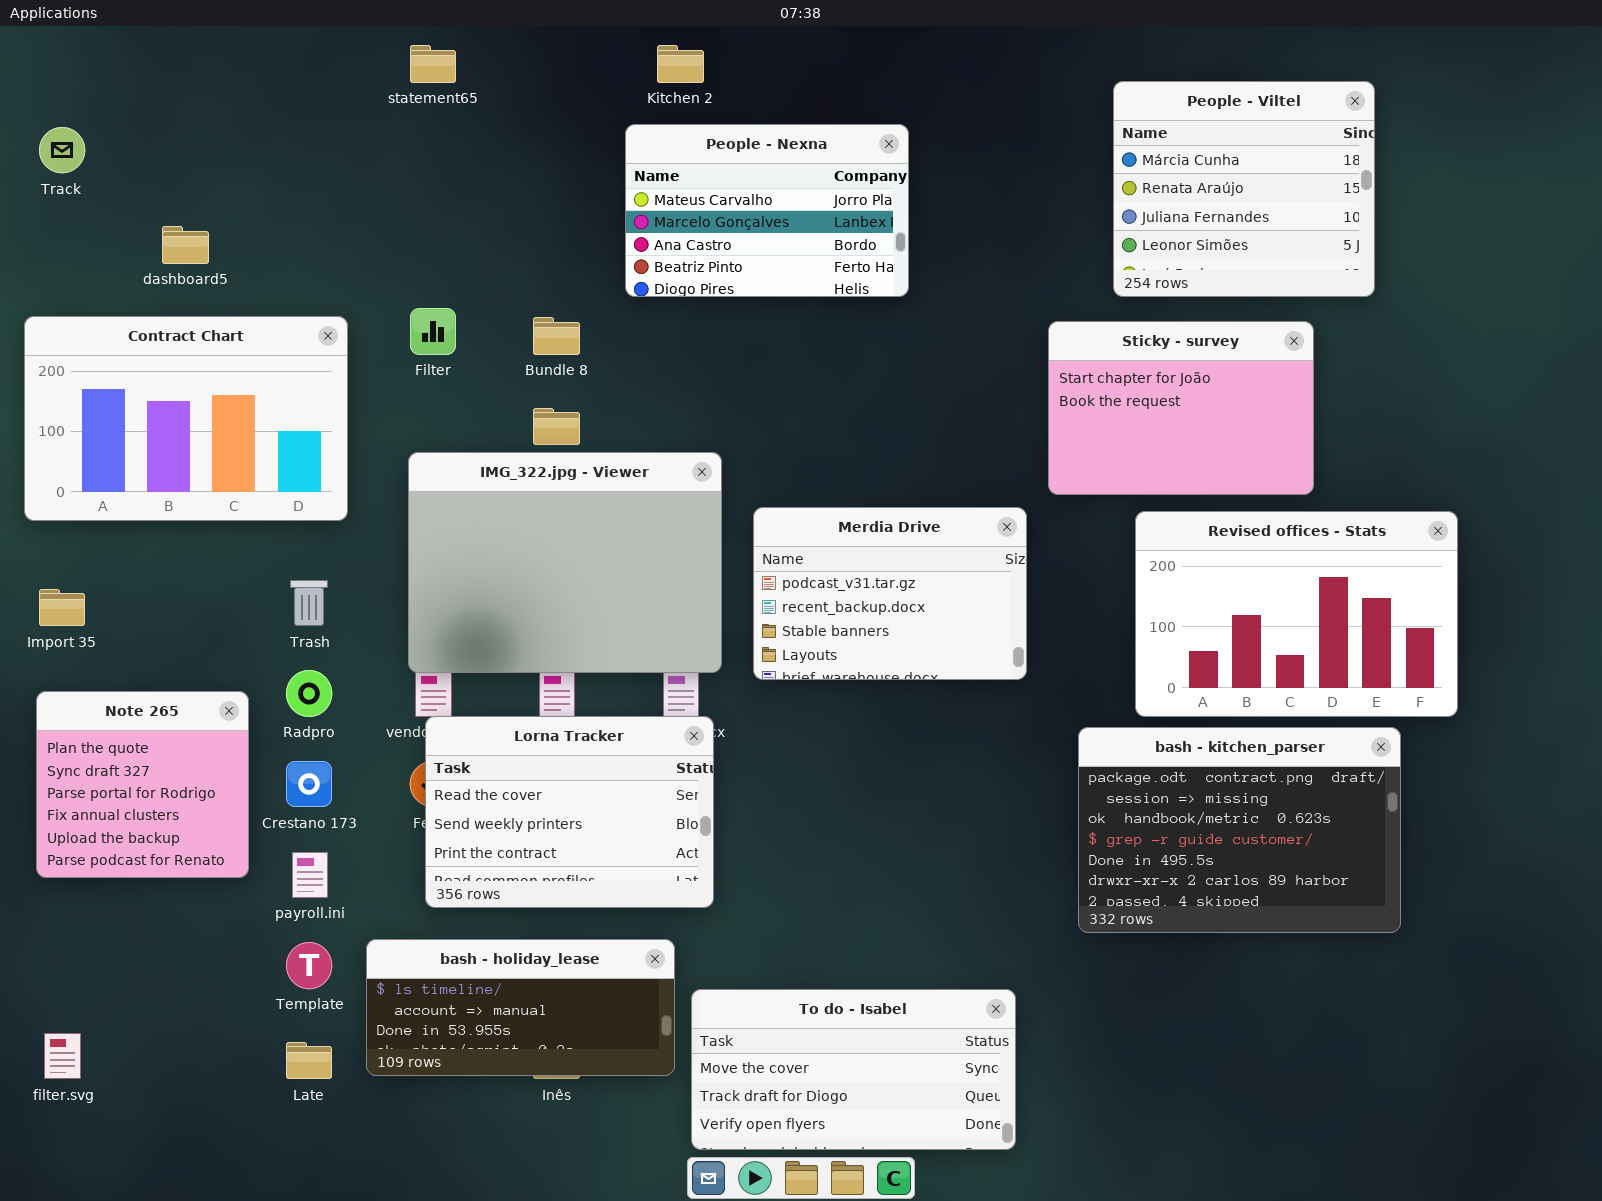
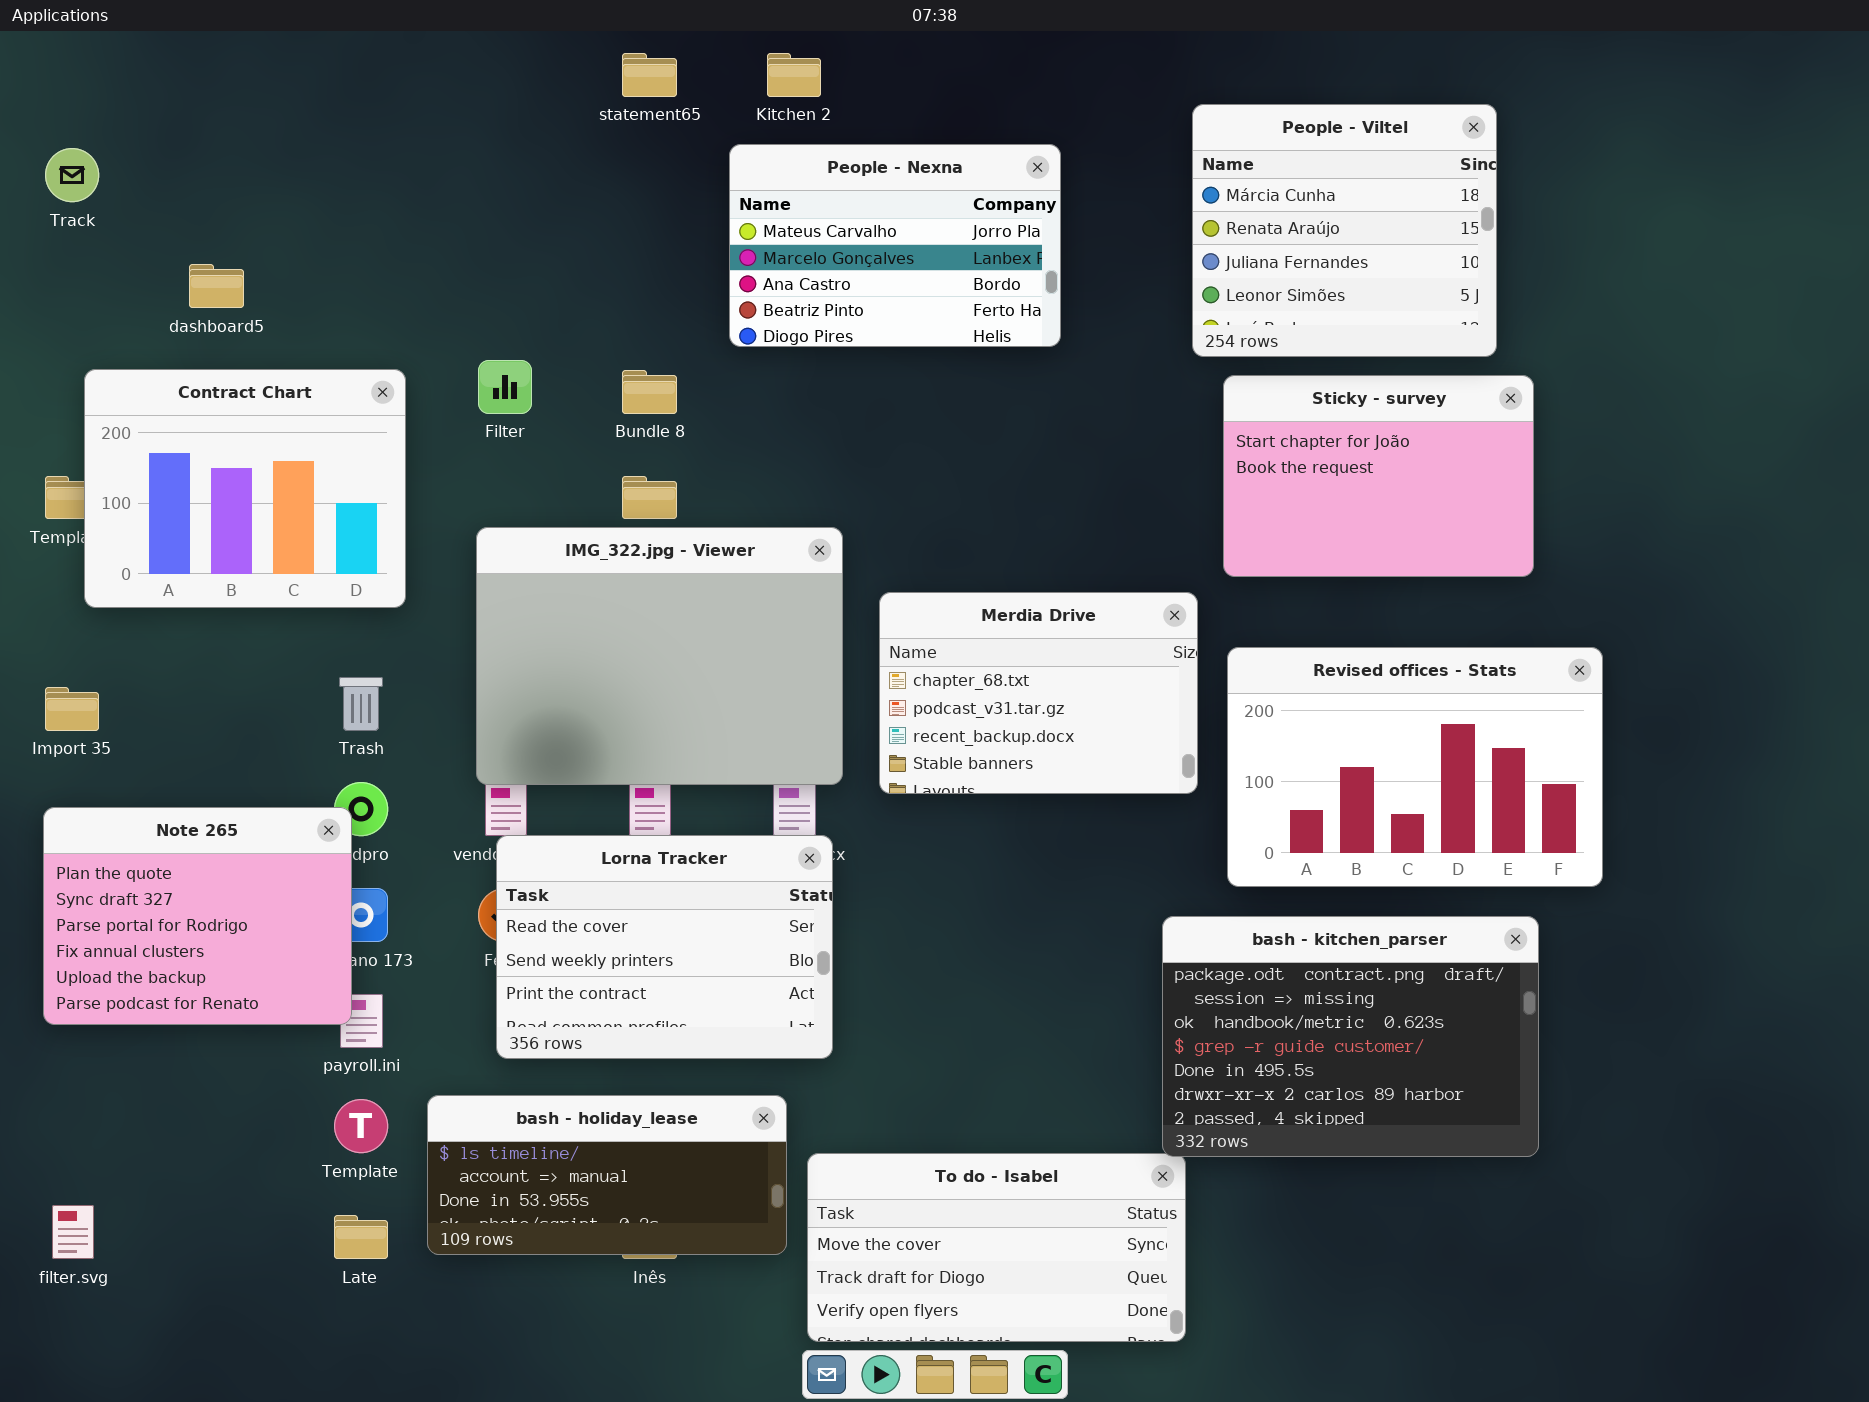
statement65: [410,45,456,83] -> [622,53,677,97], moved
People - Viltel: [1113,81,1375,297] -> [1192,104,1497,357], moved
Contract Chart: [24,316,348,521] -> [84,369,406,608], resized
Merdia Drive: [753,507,1027,680] -> [879,592,1198,794], scrolled up 1 row
Revised offices - Stats: [1135,511,1458,717] -> [1227,647,1603,887], moved
Note 265: [36,691,249,878] -> [43,807,352,1025], resized
bash - kitchen_parser: [1078,727,1401,933] -> [1162,916,1539,1157], moved

